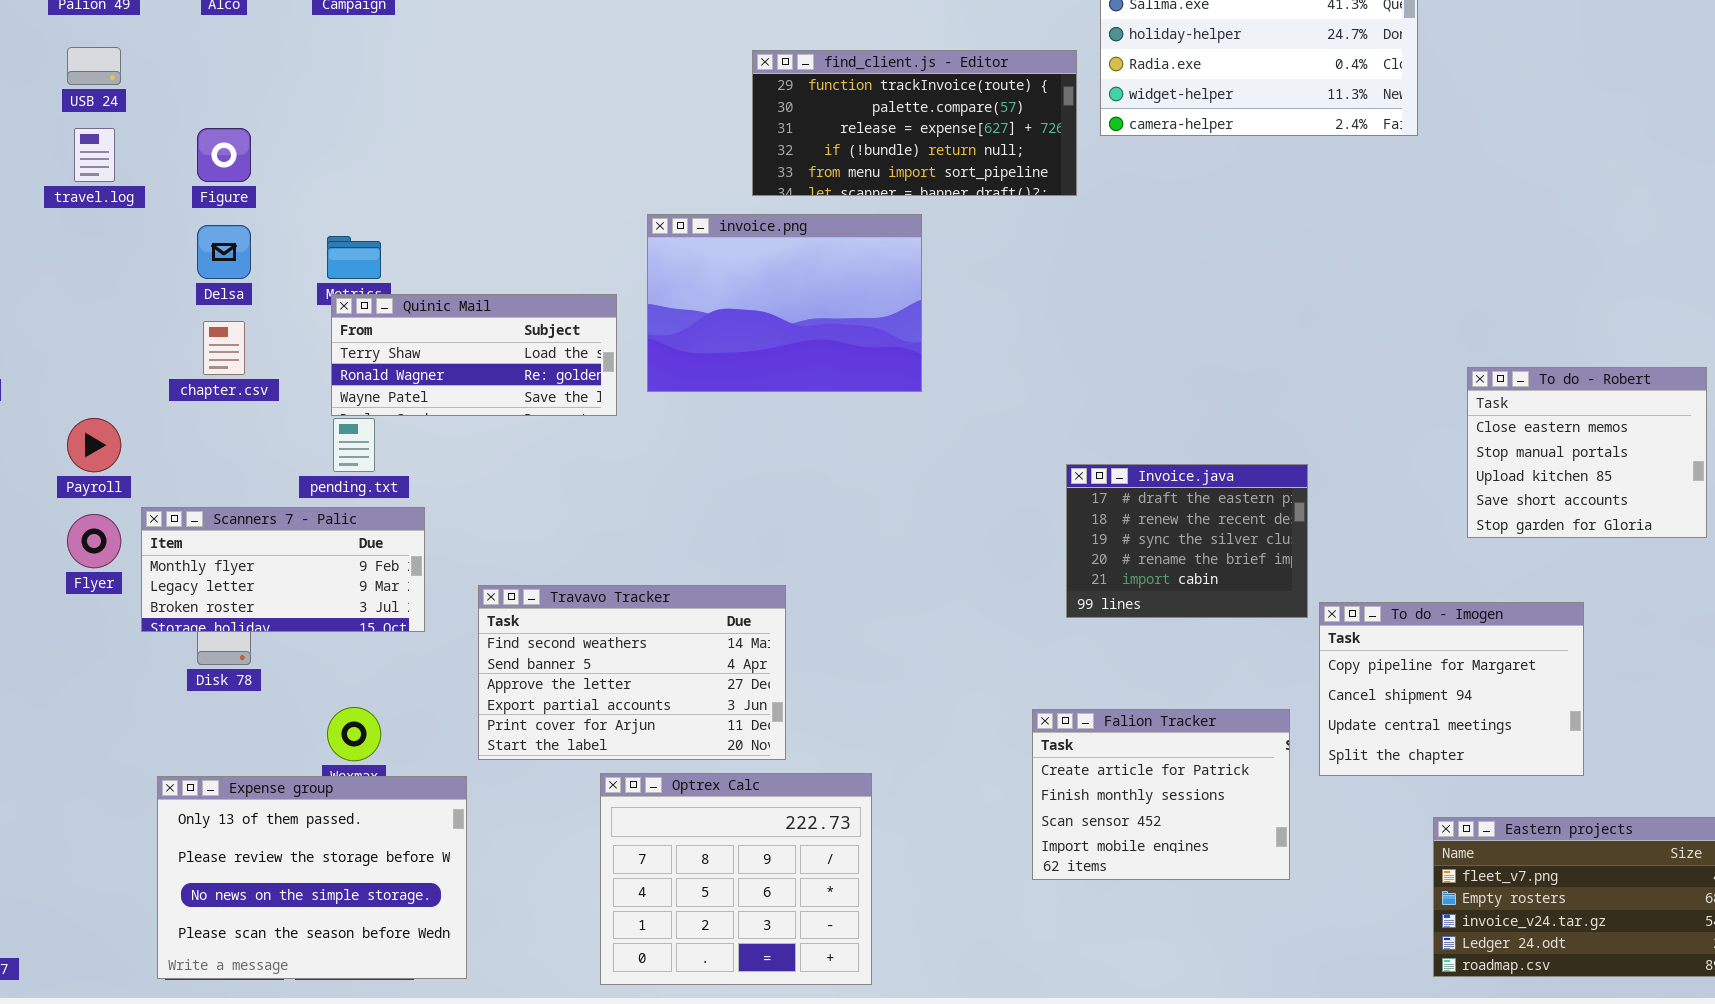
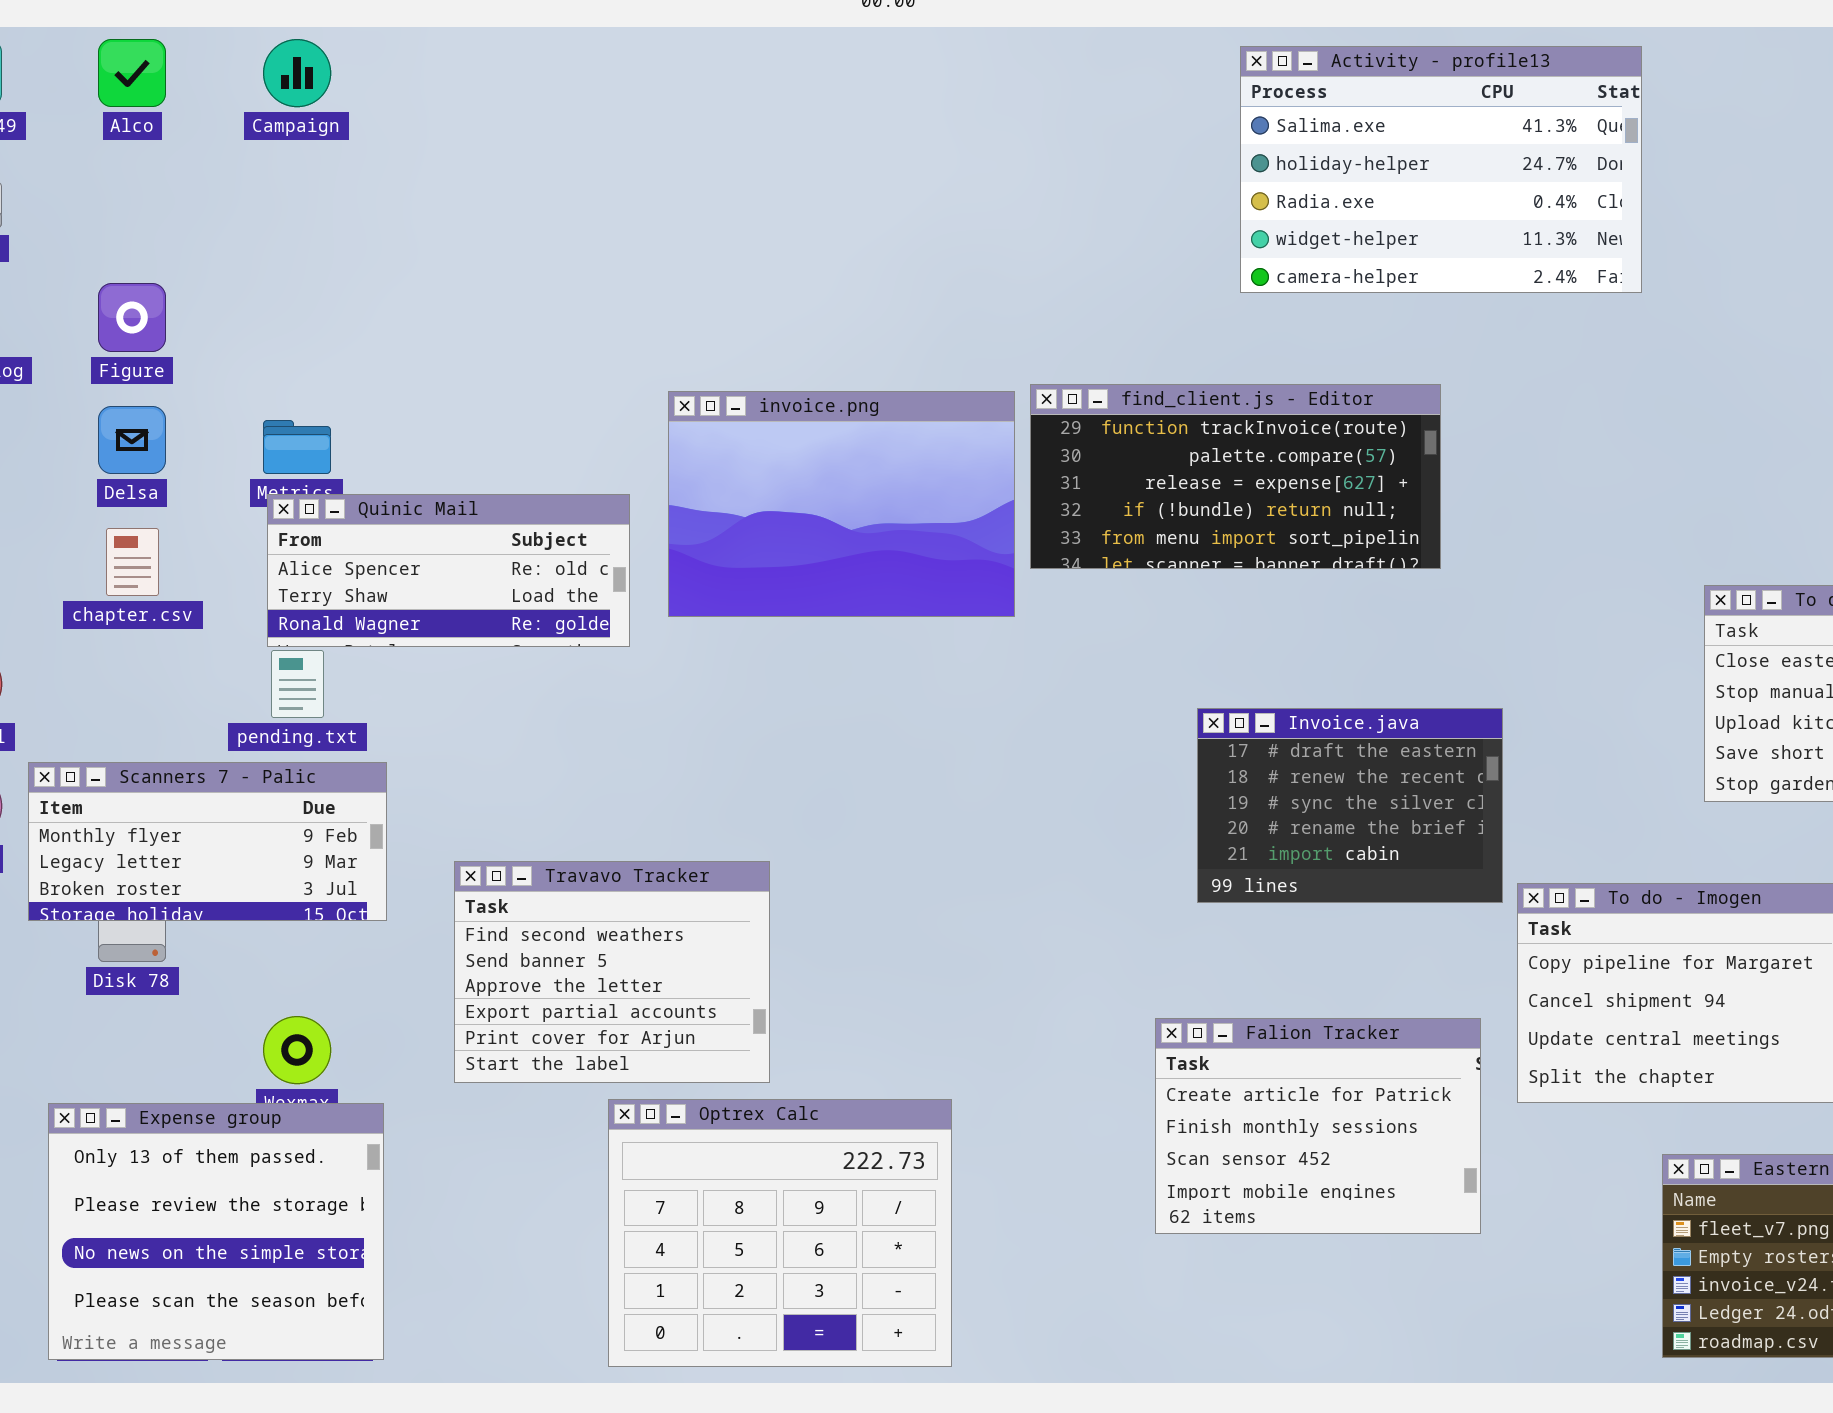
find_client.js - Editor: [752,50,1077,196] -> [1030,384,1441,569], moved
Quinic Mail: [331,294,617,416] -> [267,494,630,647], scrolled up 1 row
Travavo Tracker: [478,585,786,760] -> [454,861,770,1083], resized
Expense group: [157,776,467,979] -> [48,1103,384,1360], resized

